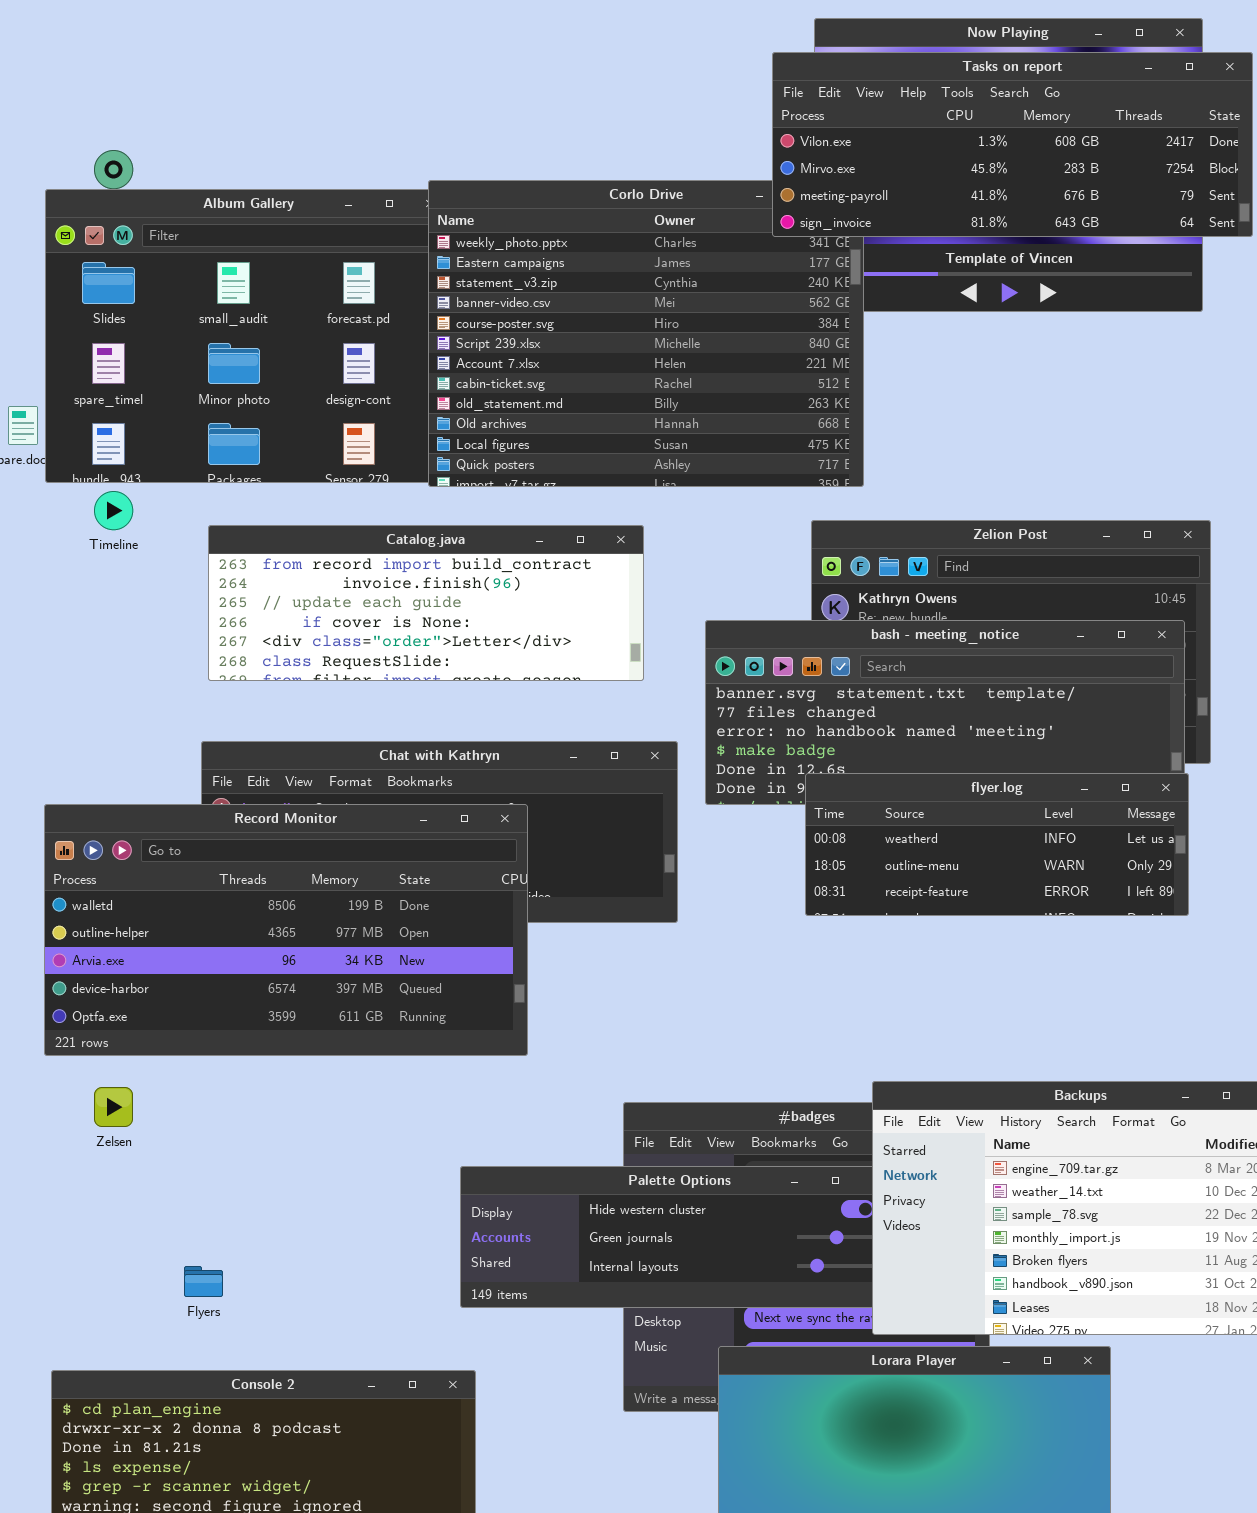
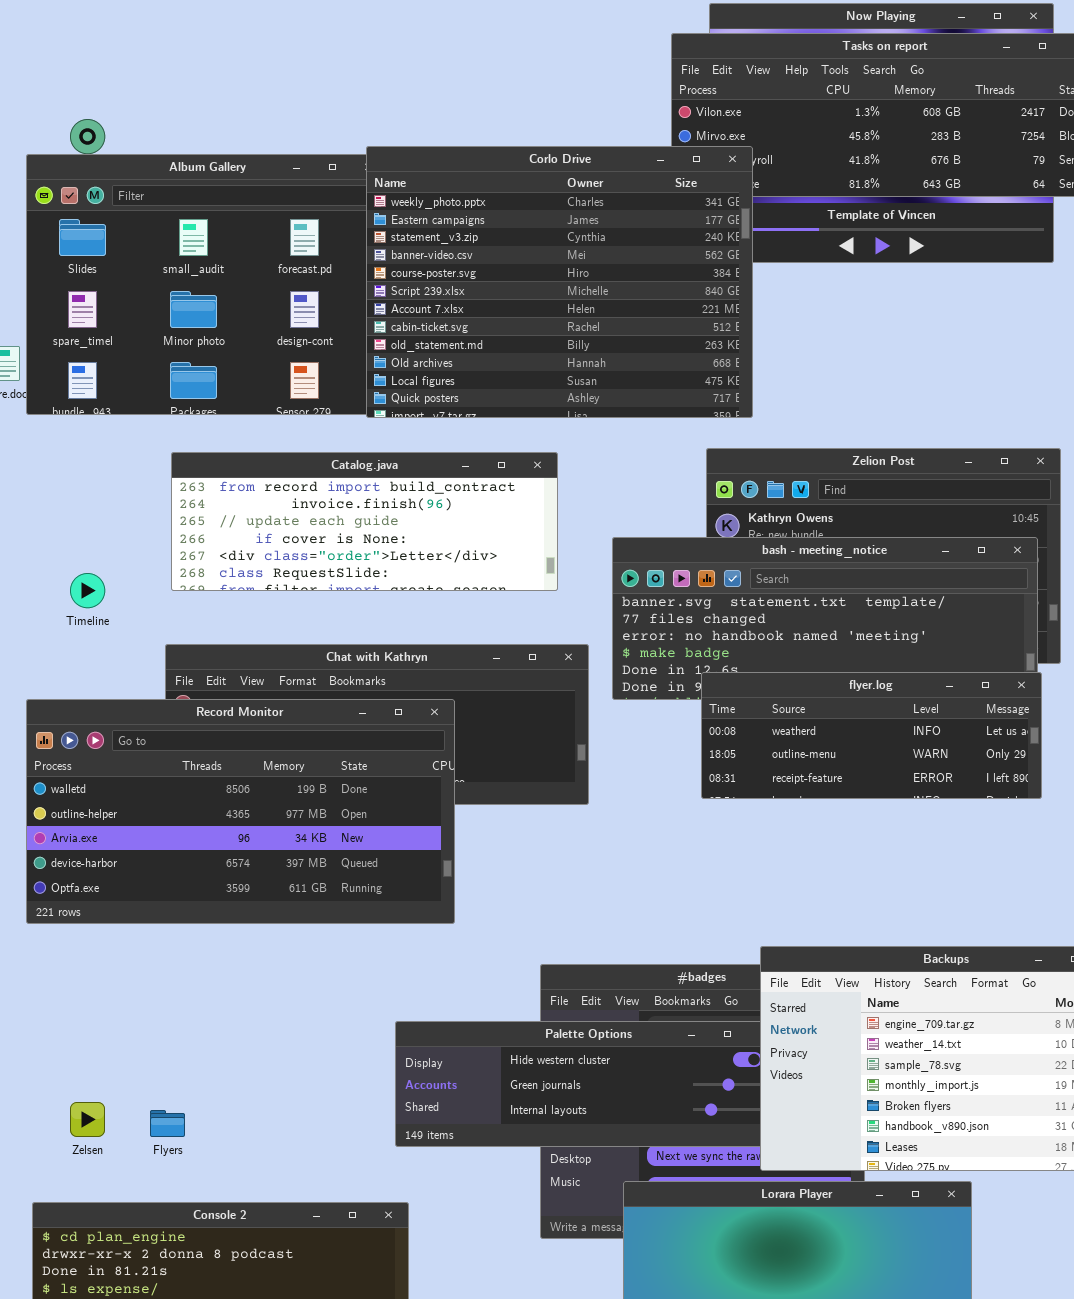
Corlo Drive: [428,180,864,487] -> [366,146,753,418], raised
Timeline: [94,491,133,530] -> [70,573,105,608], moved
Zelsen: [94,1087,133,1127] -> [70,1102,105,1137], moved

